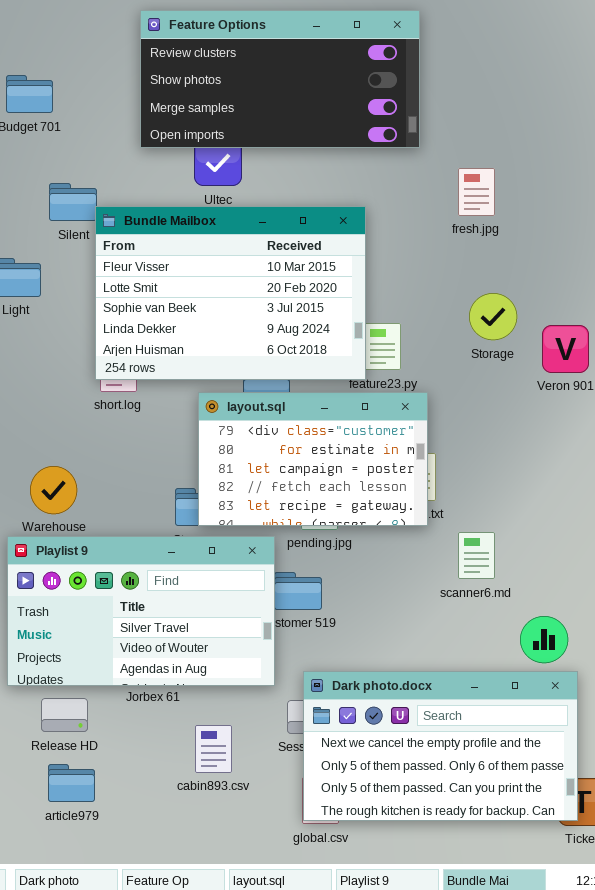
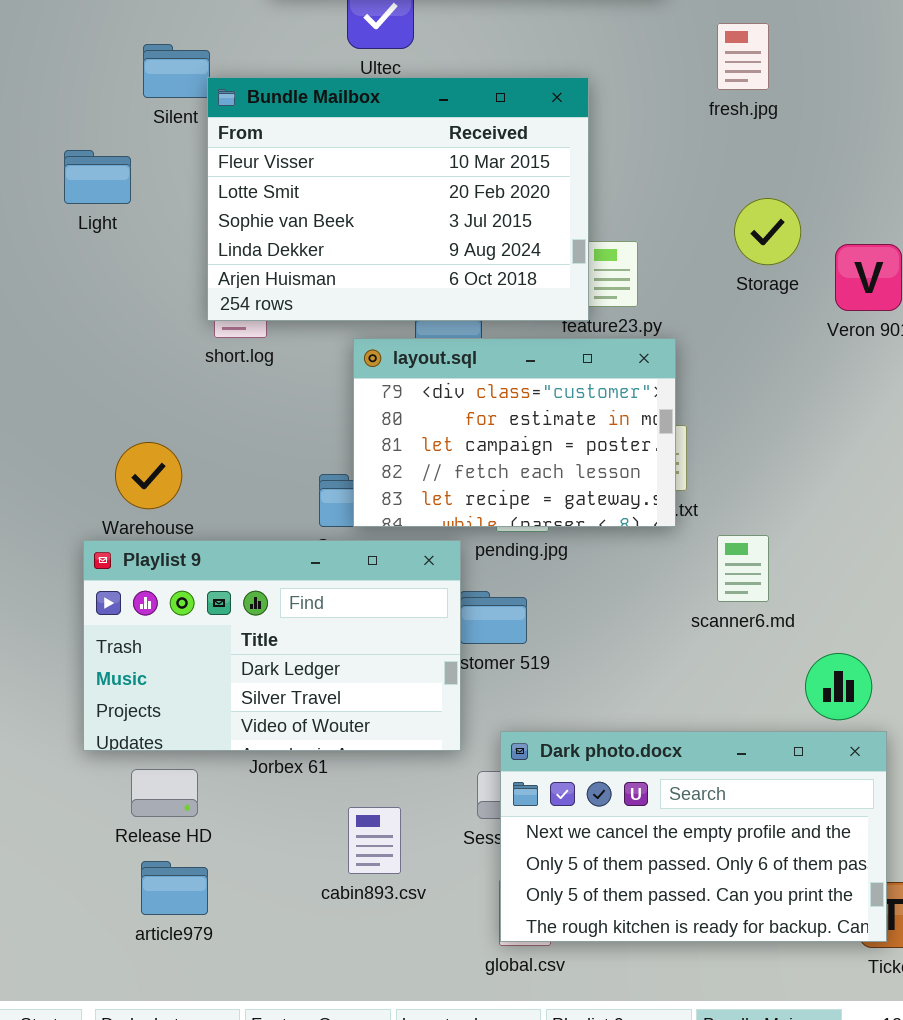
Playlist 9: [7,536,275,686] -> [83,540,461,751], scrolled up 1 row

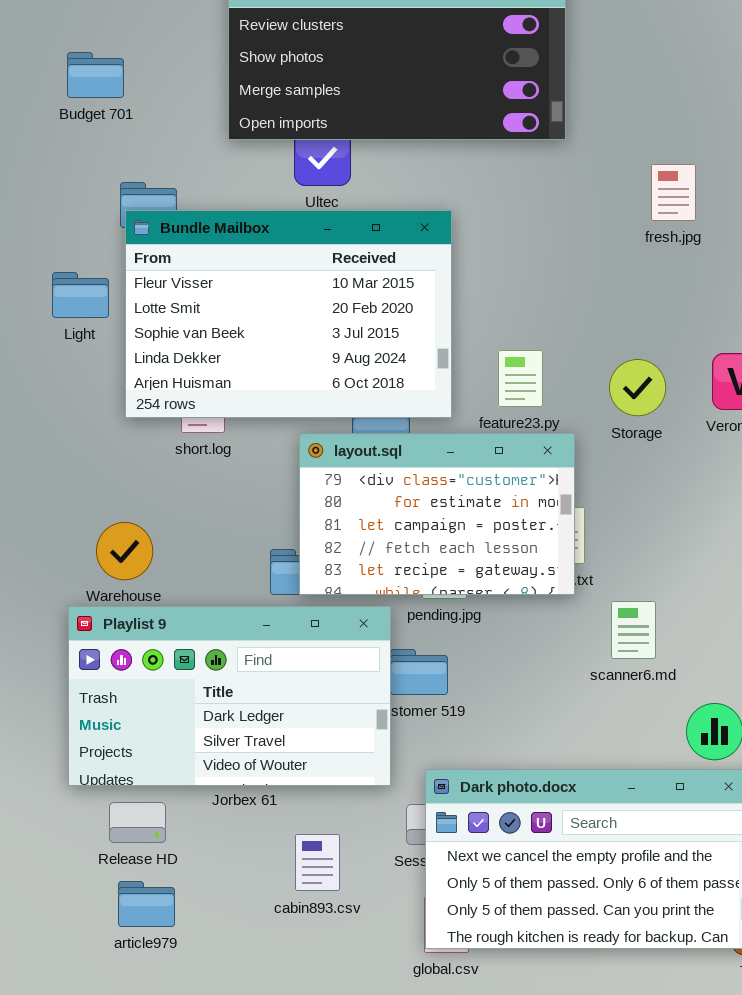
fresh.jpg: [717,23,769,90] -> [651,164,696,221], moved
Bundle Mailbox: [207,77,589,321] -> [125,210,452,418], moved
Storage: [734,198,801,265] -> [609,359,666,416], moved

